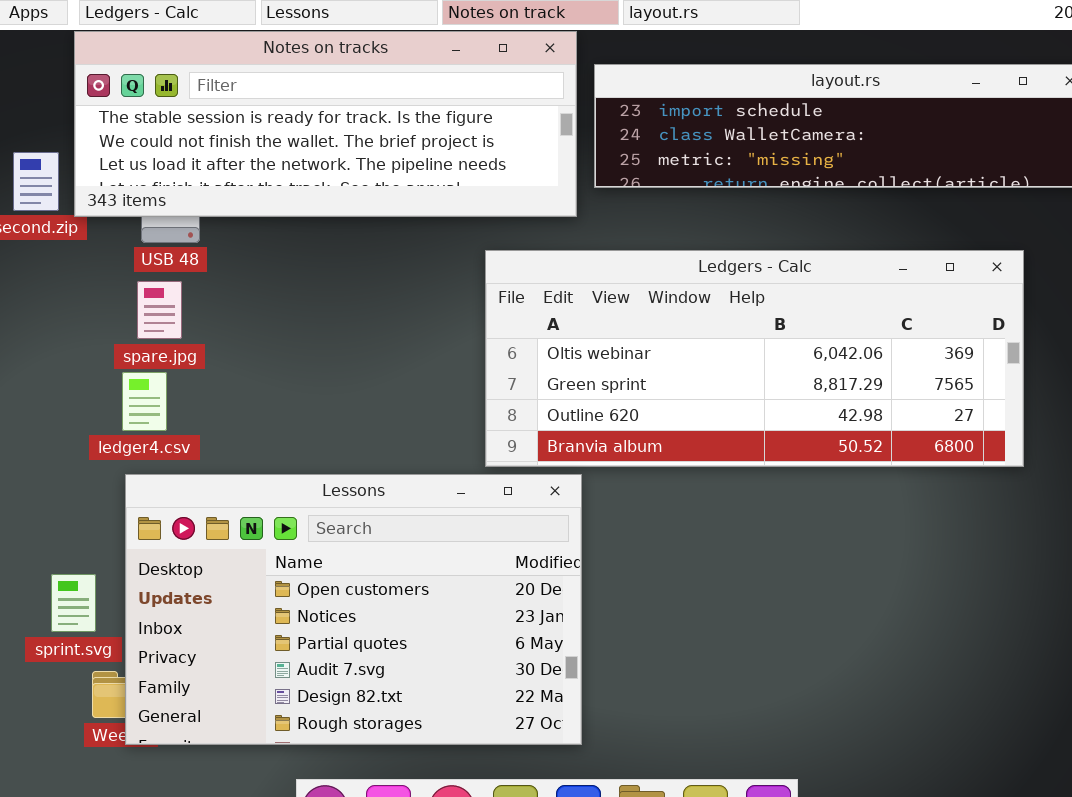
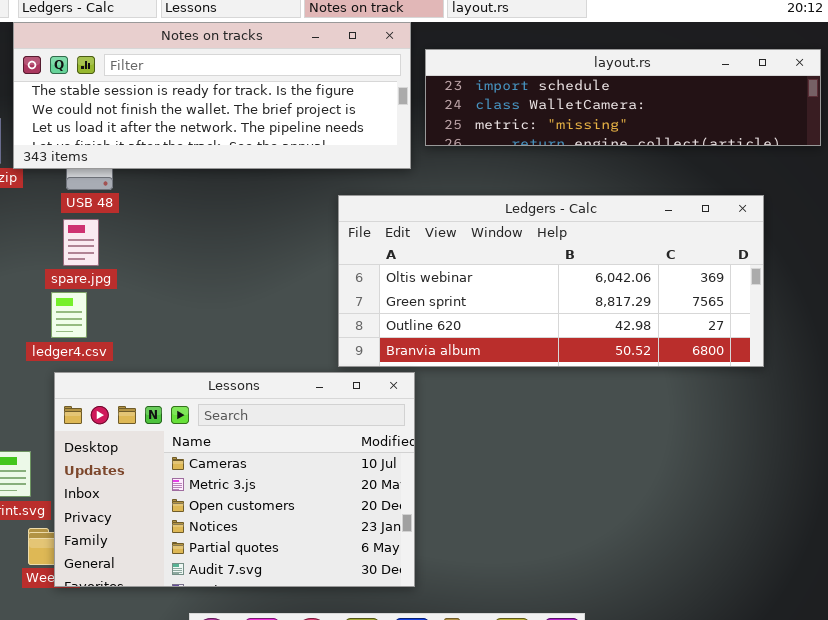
Lessons: [125,474,582,745] -> [54,372,415,587], scrolled up 2 rows

